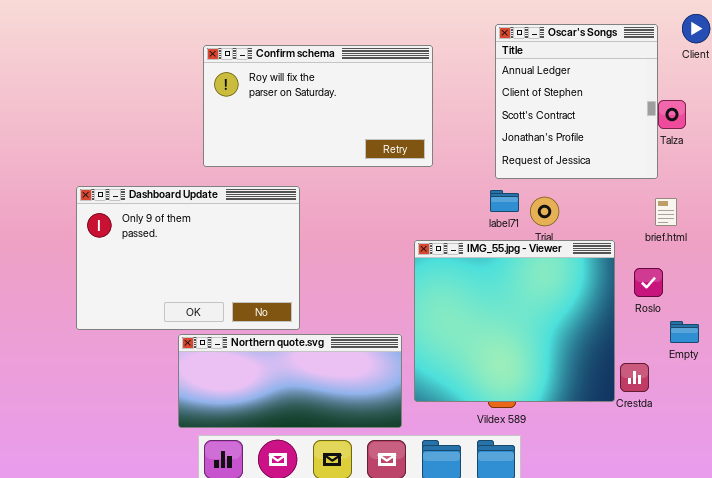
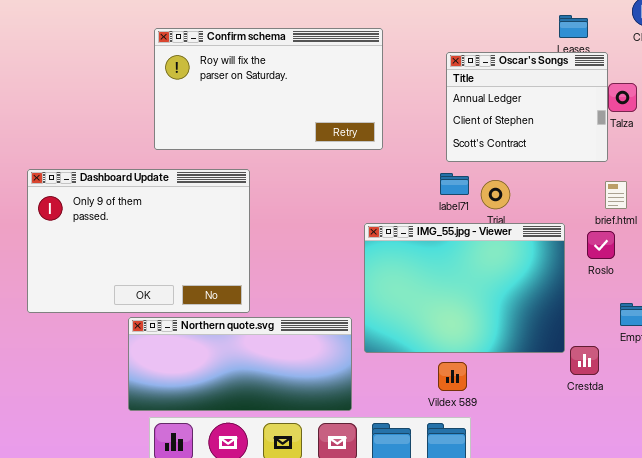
Oscar's Songs: [495,24,658,179] -> [446,52,608,162], resized
IMG_55.jpg - Viewer: [414,240,615,402] -> [364,223,565,353], resized
Roslo: [634,268,663,297] -> [587,231,615,259], moved

